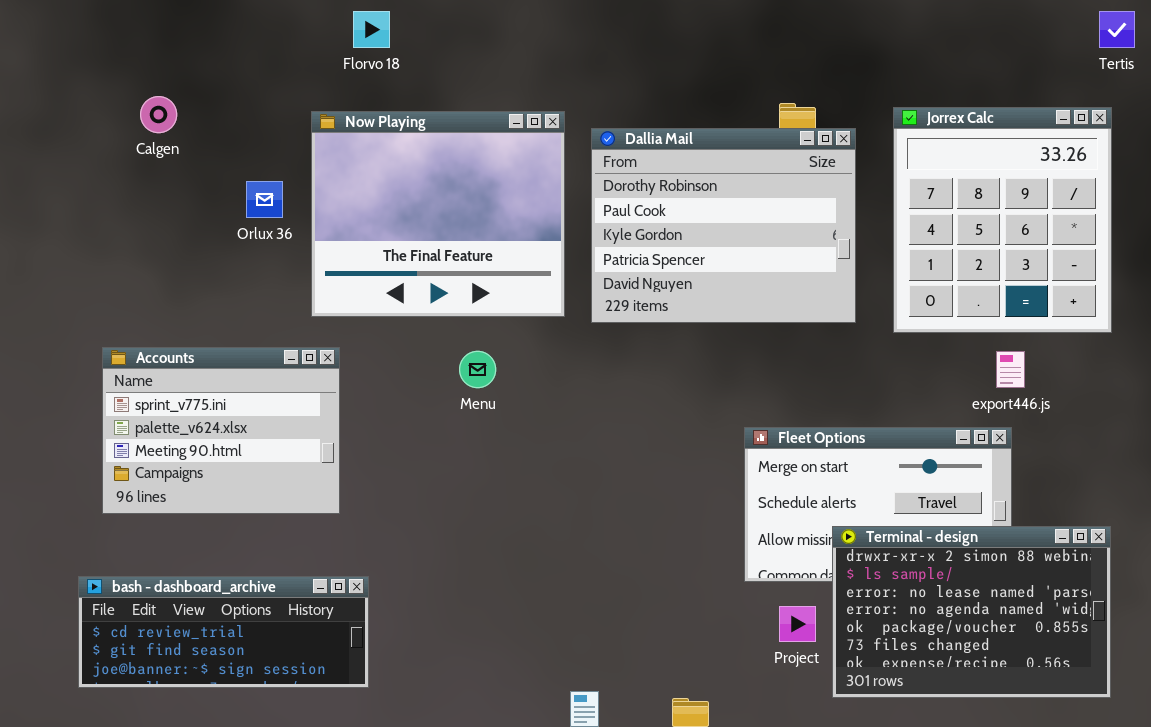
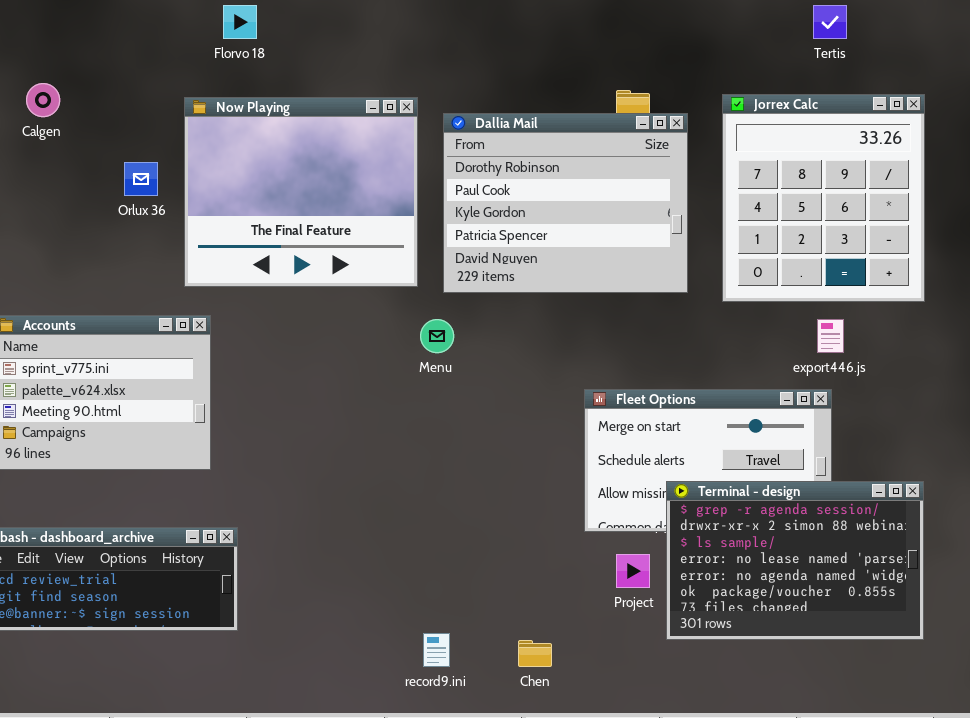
Tertis: [1099,11,1135,48] -> [813,5,847,39], moved
Menu: [459,351,496,388] -> [420,319,454,353], moved
Terminal - design: [832,526,1111,698] -> [666,481,924,640], scrolled up 1 row

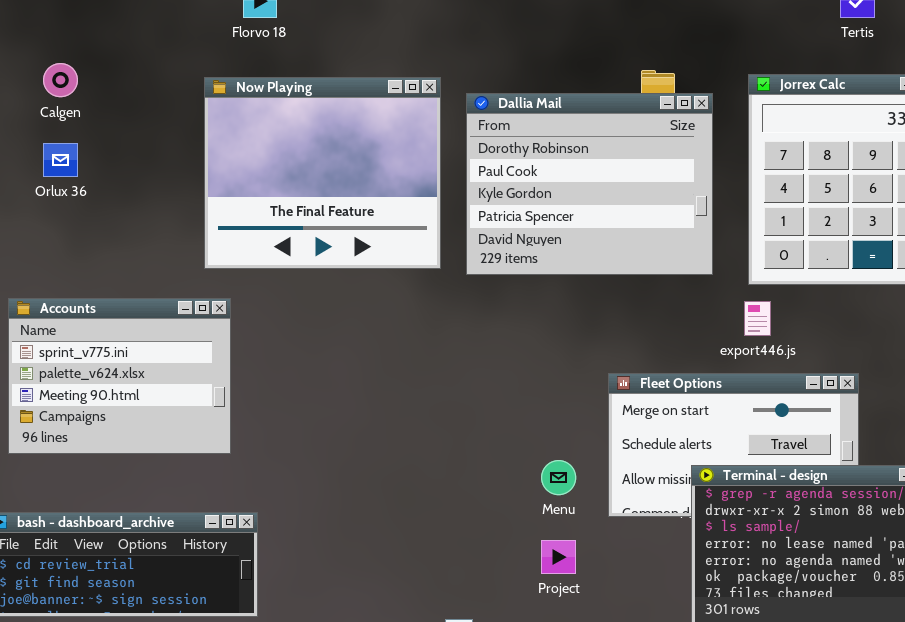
Orlux 36: [124,162,158,196] -> [43,143,78,177], moved
Menu: [420,319,454,353] -> [541,460,576,495], moved
export446.js: [817,319,844,353] -> [744,301,771,336], moved
Project: [616,554,650,588] -> [541,540,576,574], moved

